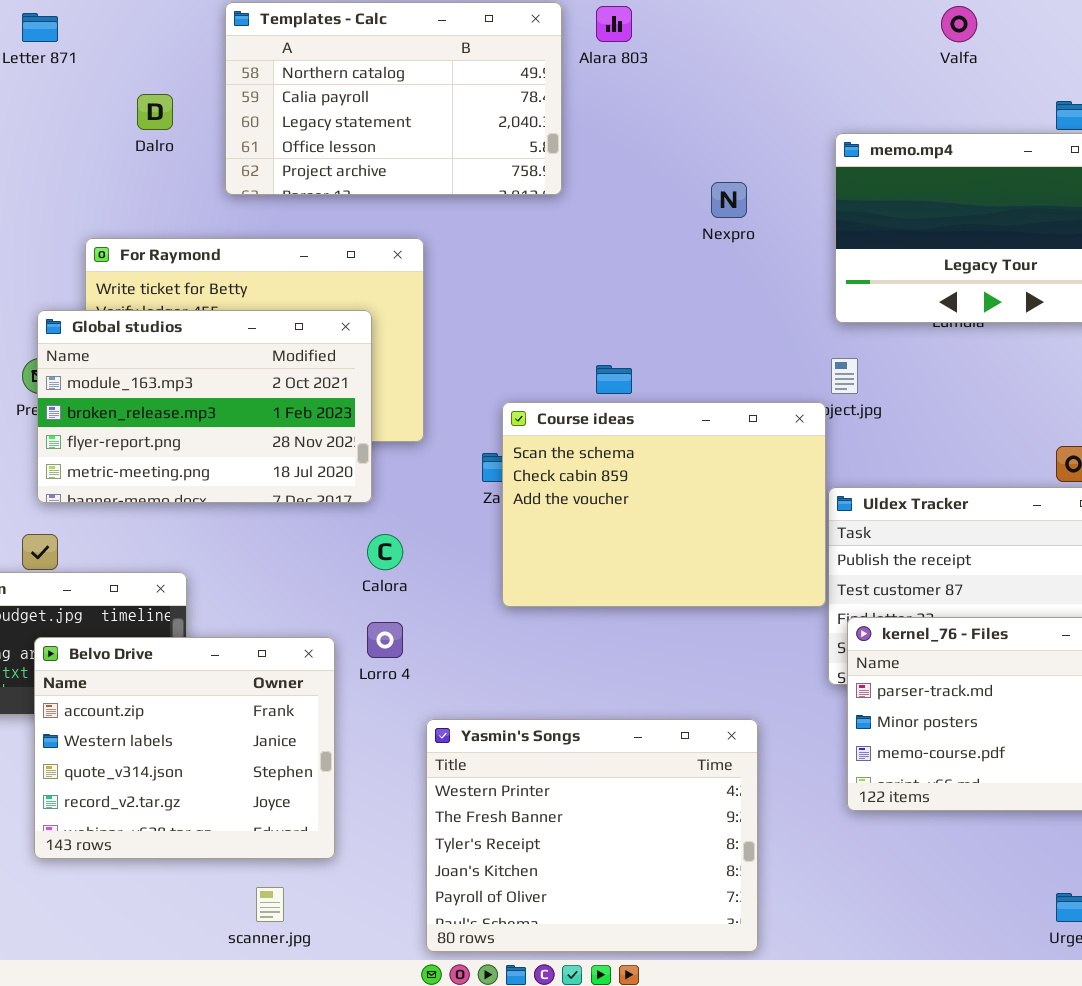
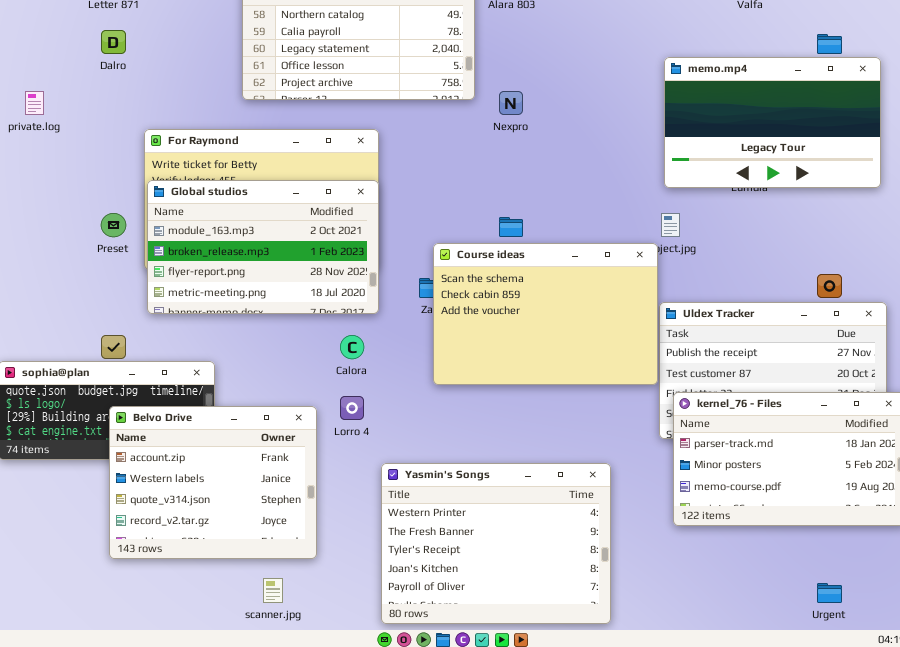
Dalro: [137,94,173,130] -> [101,30,126,54], moved
Nexpro: [711,182,747,218] -> [499,91,523,115], moved
Global studios: [37,310,372,503] -> [147,180,379,314], moved

